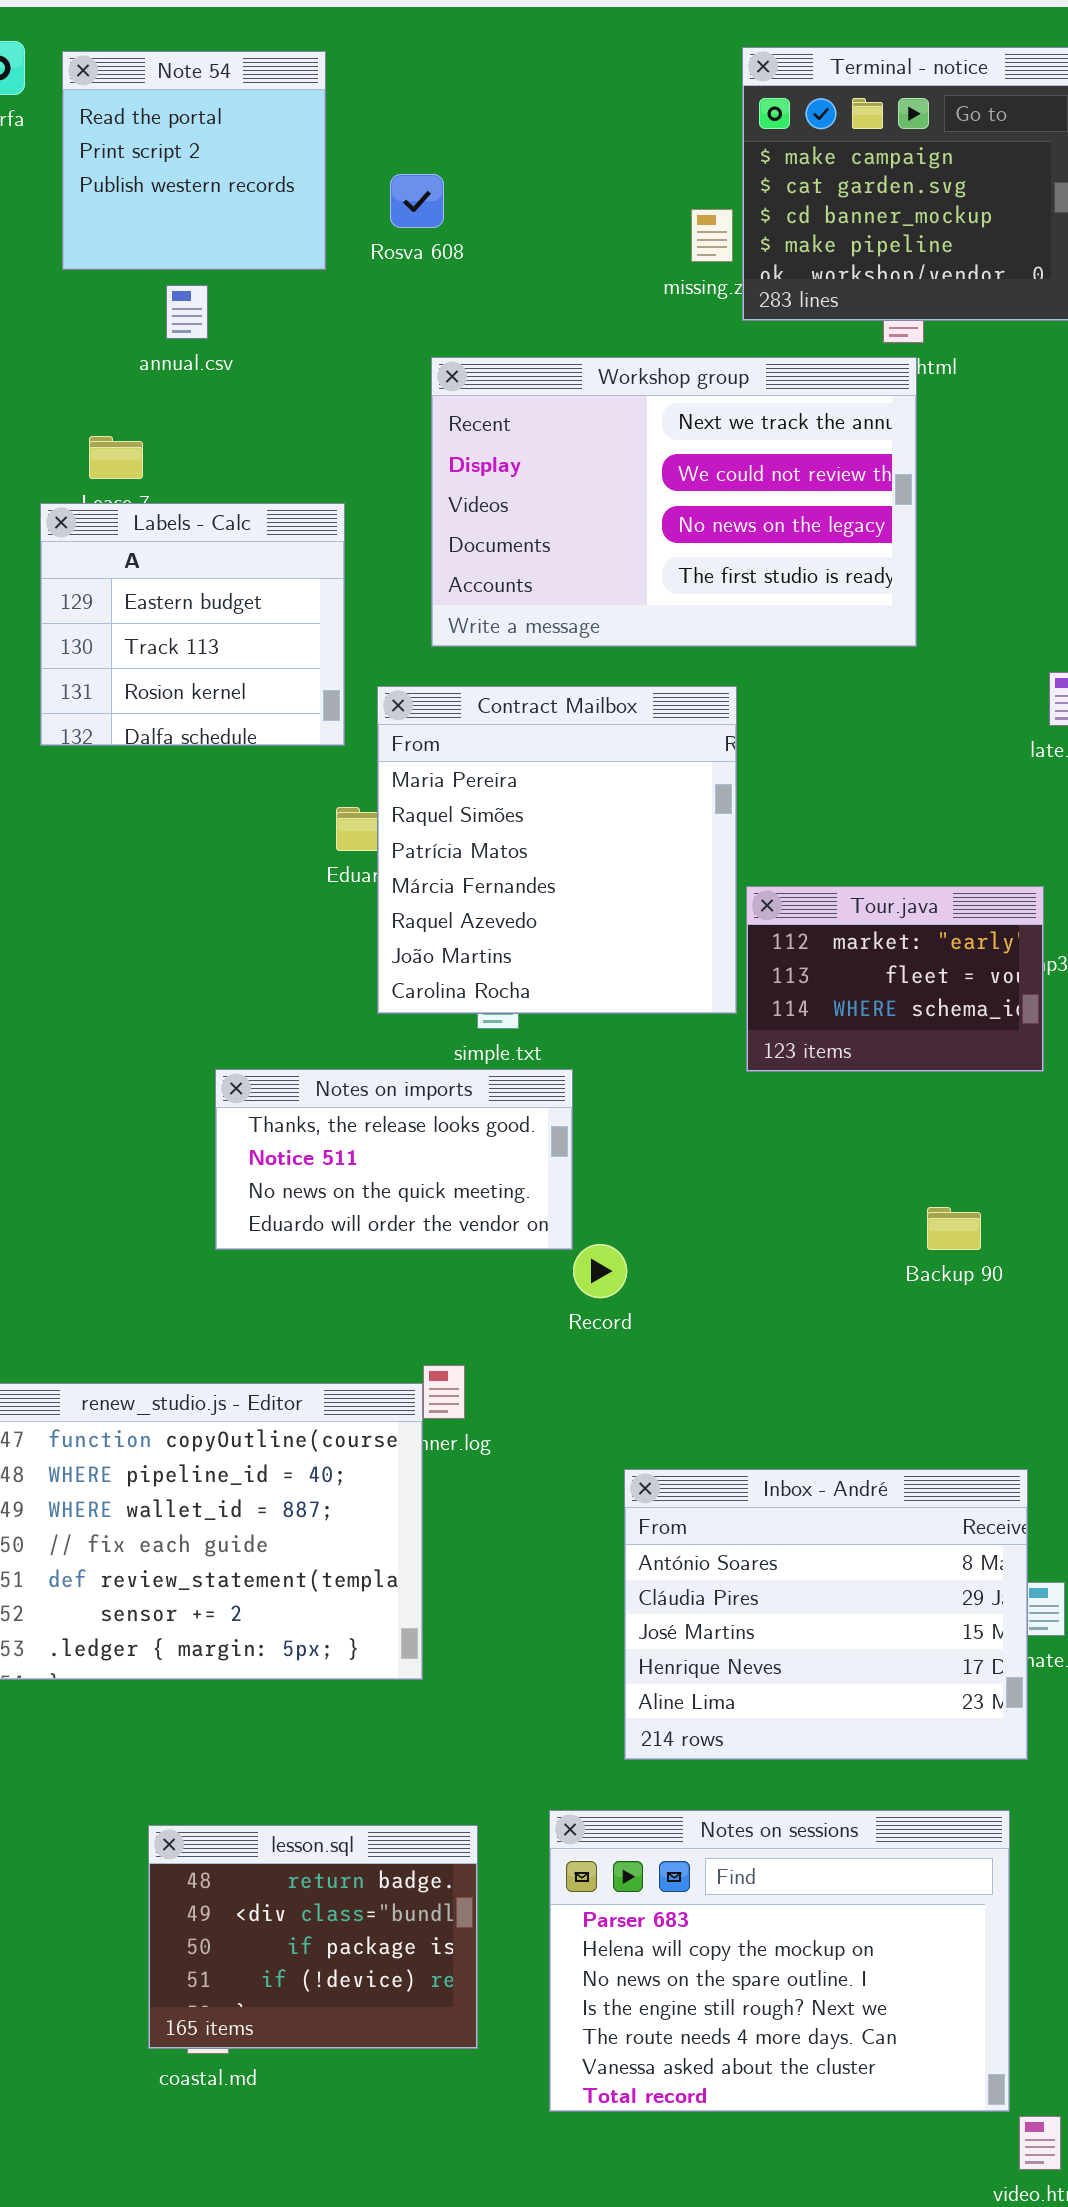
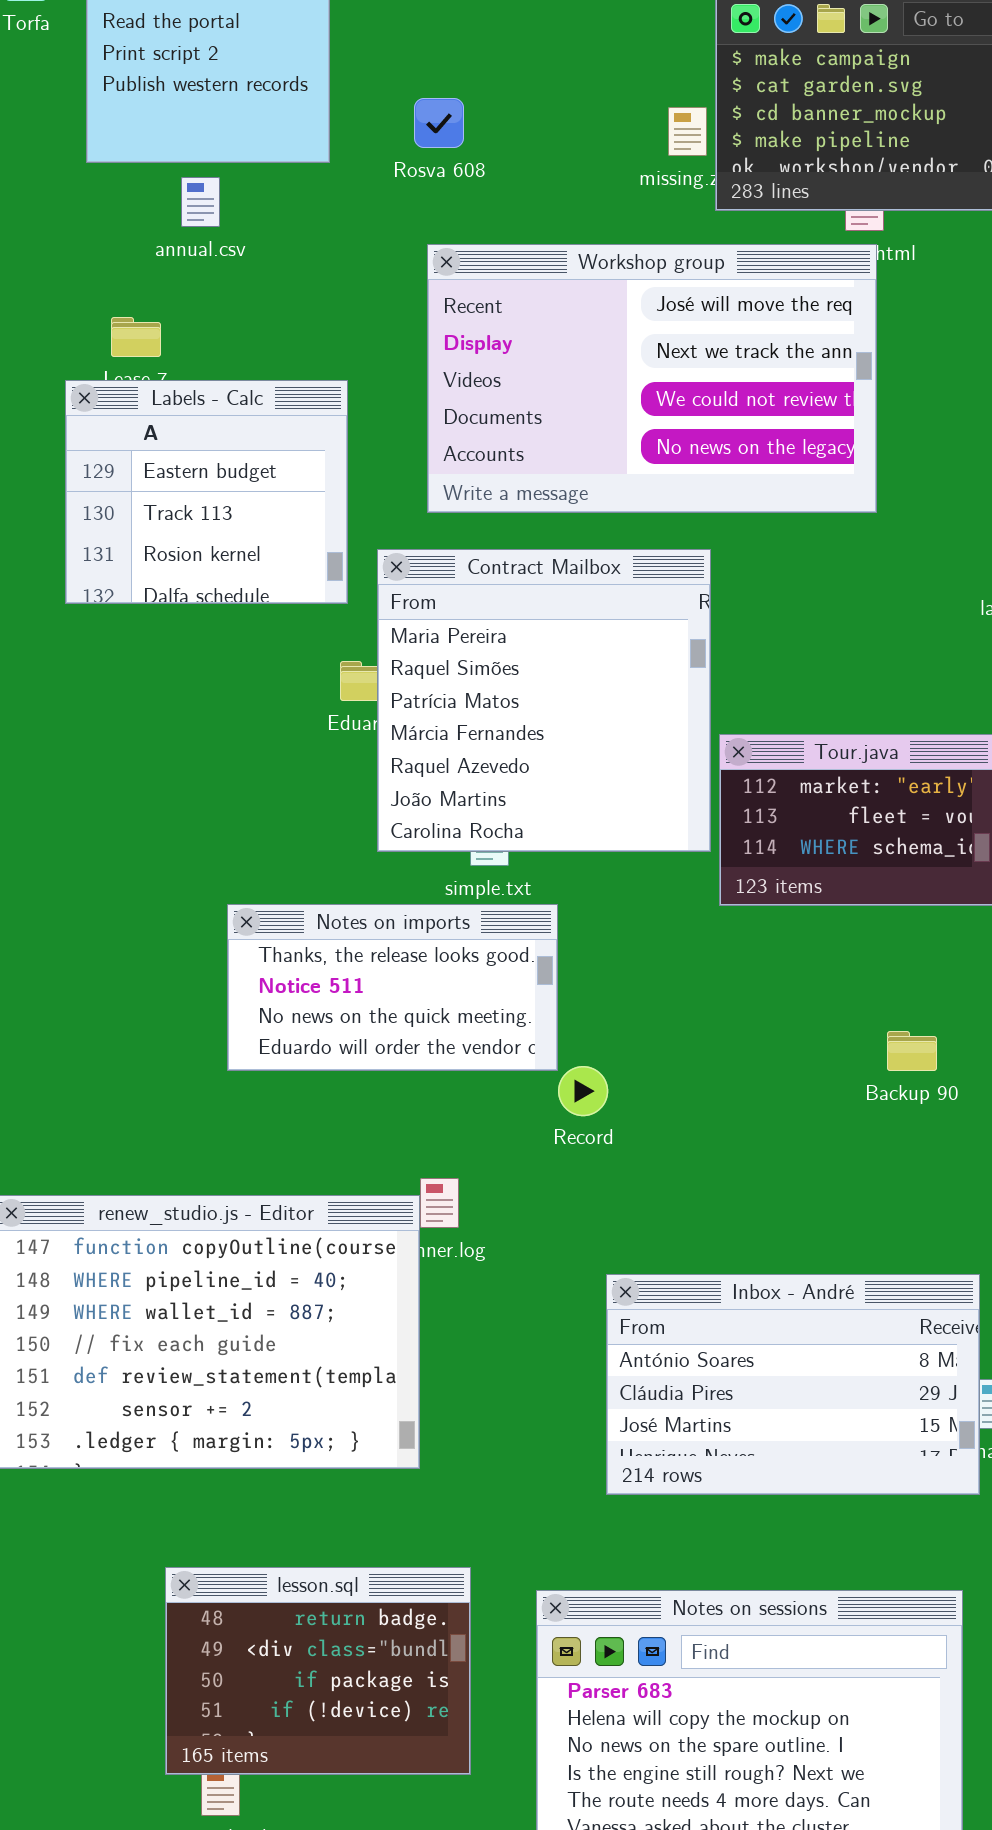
Rosva 608: [390,174,444,228] -> [414,98,464,148], moved
Workshop group: [431,357,917,647] -> [427,244,877,513], scrolled up 1 row
Inbox - André: [624,1469,1028,1760] -> [606,1274,980,1495], resized
lesson.sql: [148,1825,478,2049] -> [165,1567,471,1775], moved

